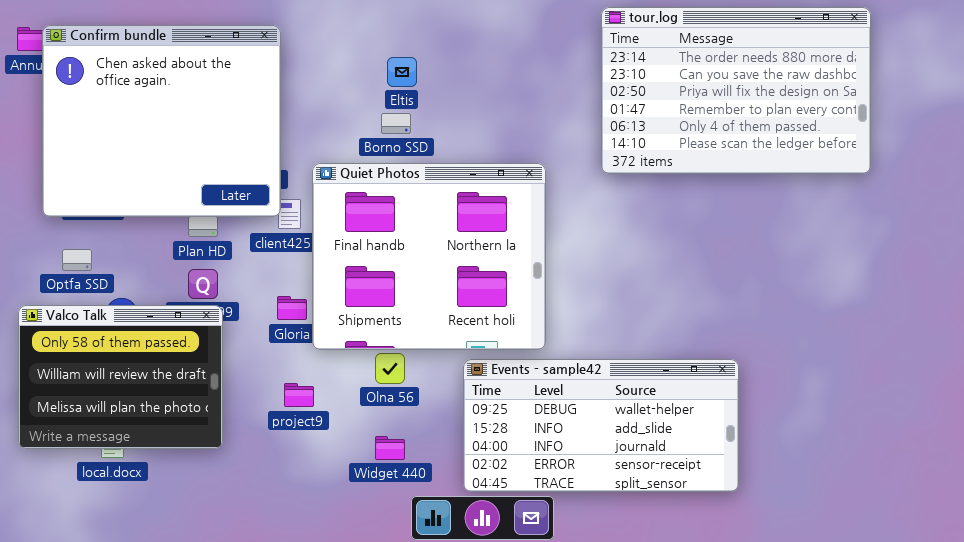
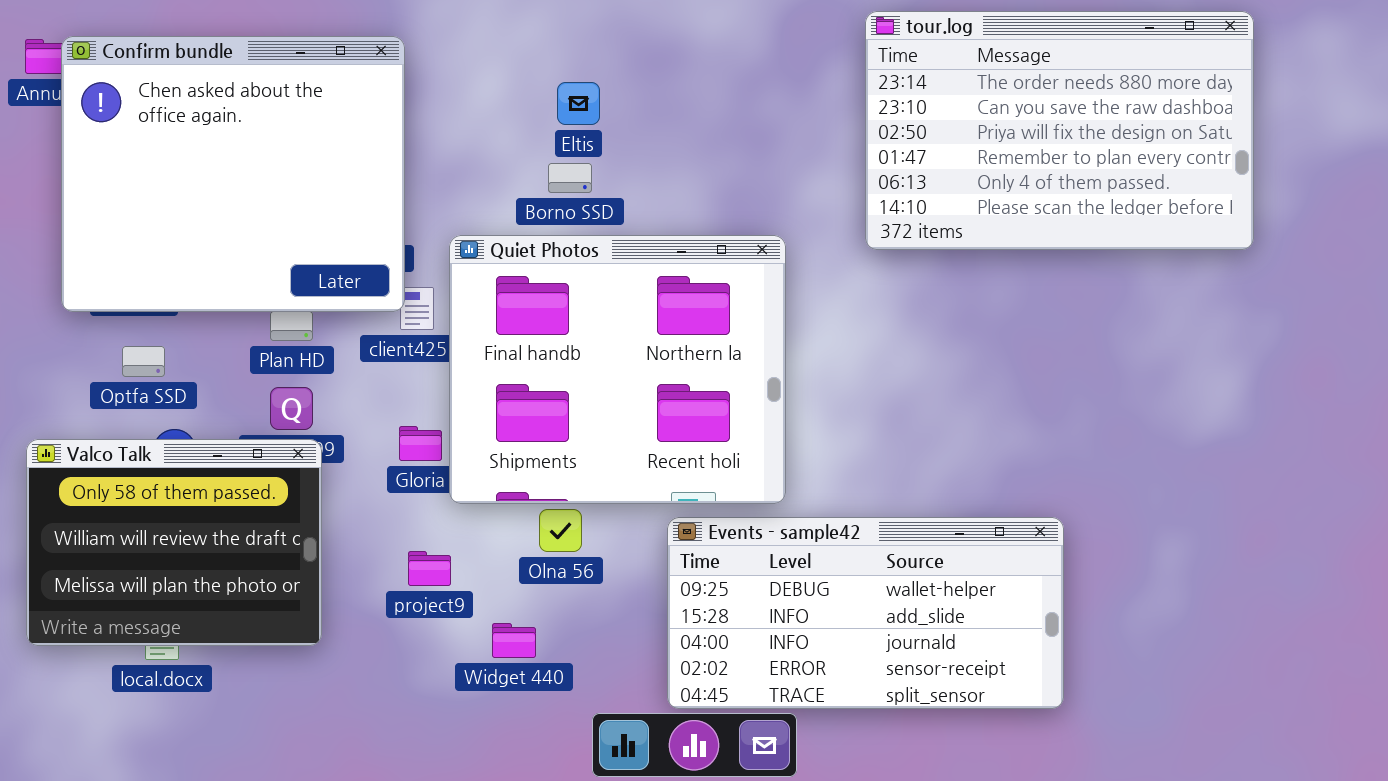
Optfa SSD: [62,249,92,271] -> [122,346,165,377], moved
Widget 440: [375,436,405,460] -> [492,623,536,658], moved

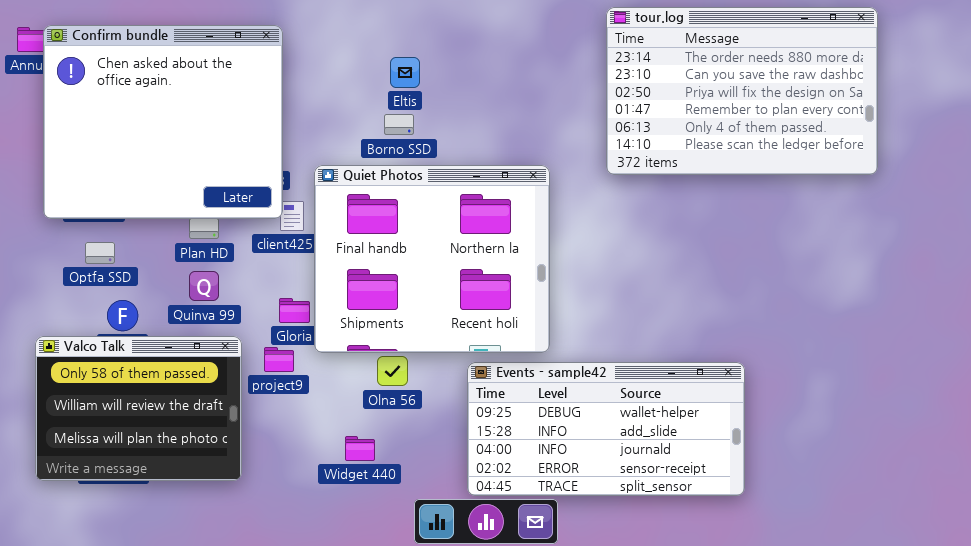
Valco Talk: [26,439,322,646] -> [35,336,242,481], moved
project9: [408,551,451,586] -> [264,347,294,372], moved

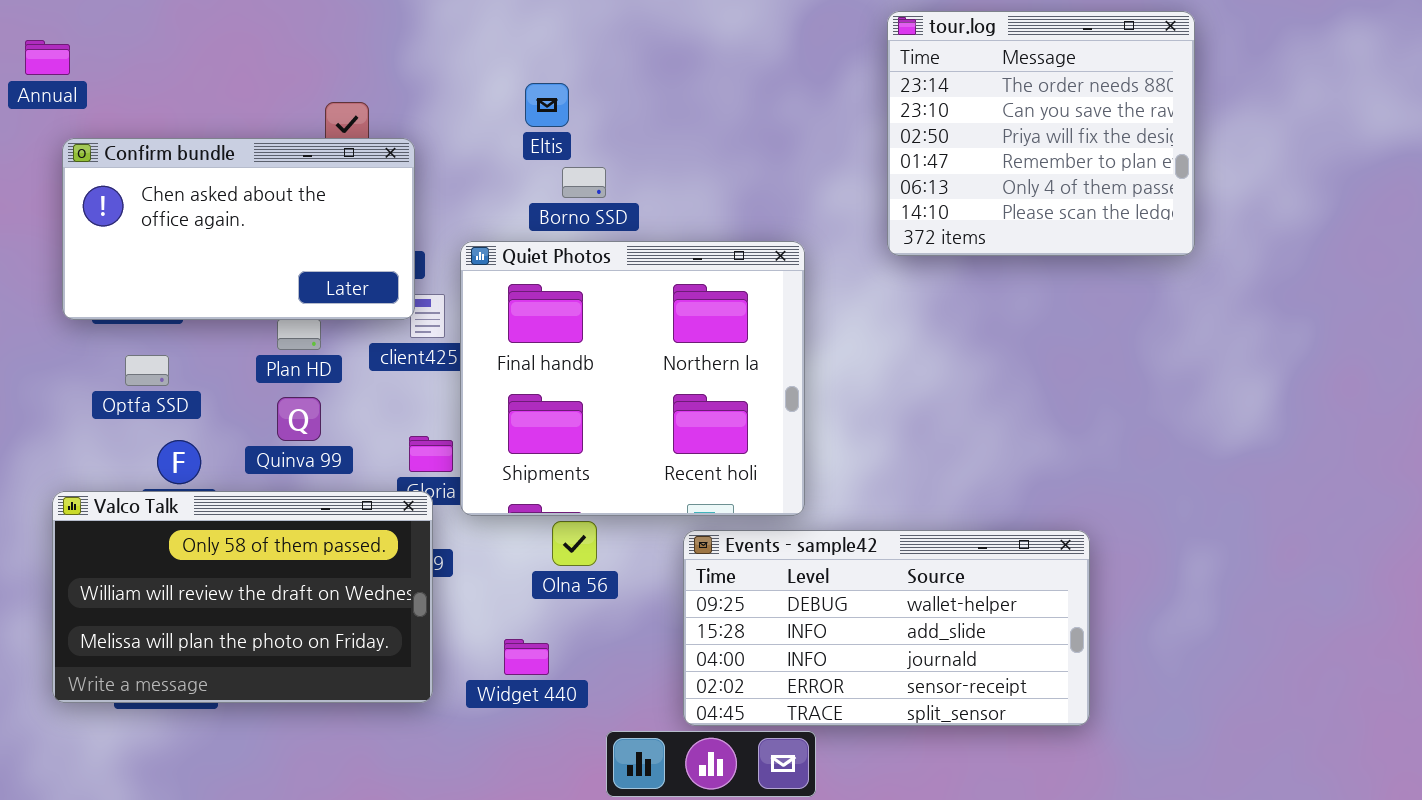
tour.log: [606,7,878,175] -> [887,11,1195,256], resized
Confirm bundle: [43,25,283,219] -> [62,138,415,320], resized
Eltis: [390,57,420,88] -> [525,83,569,127], moved
Valco Talk: [35,336,242,481] -> [52,491,433,703], resized

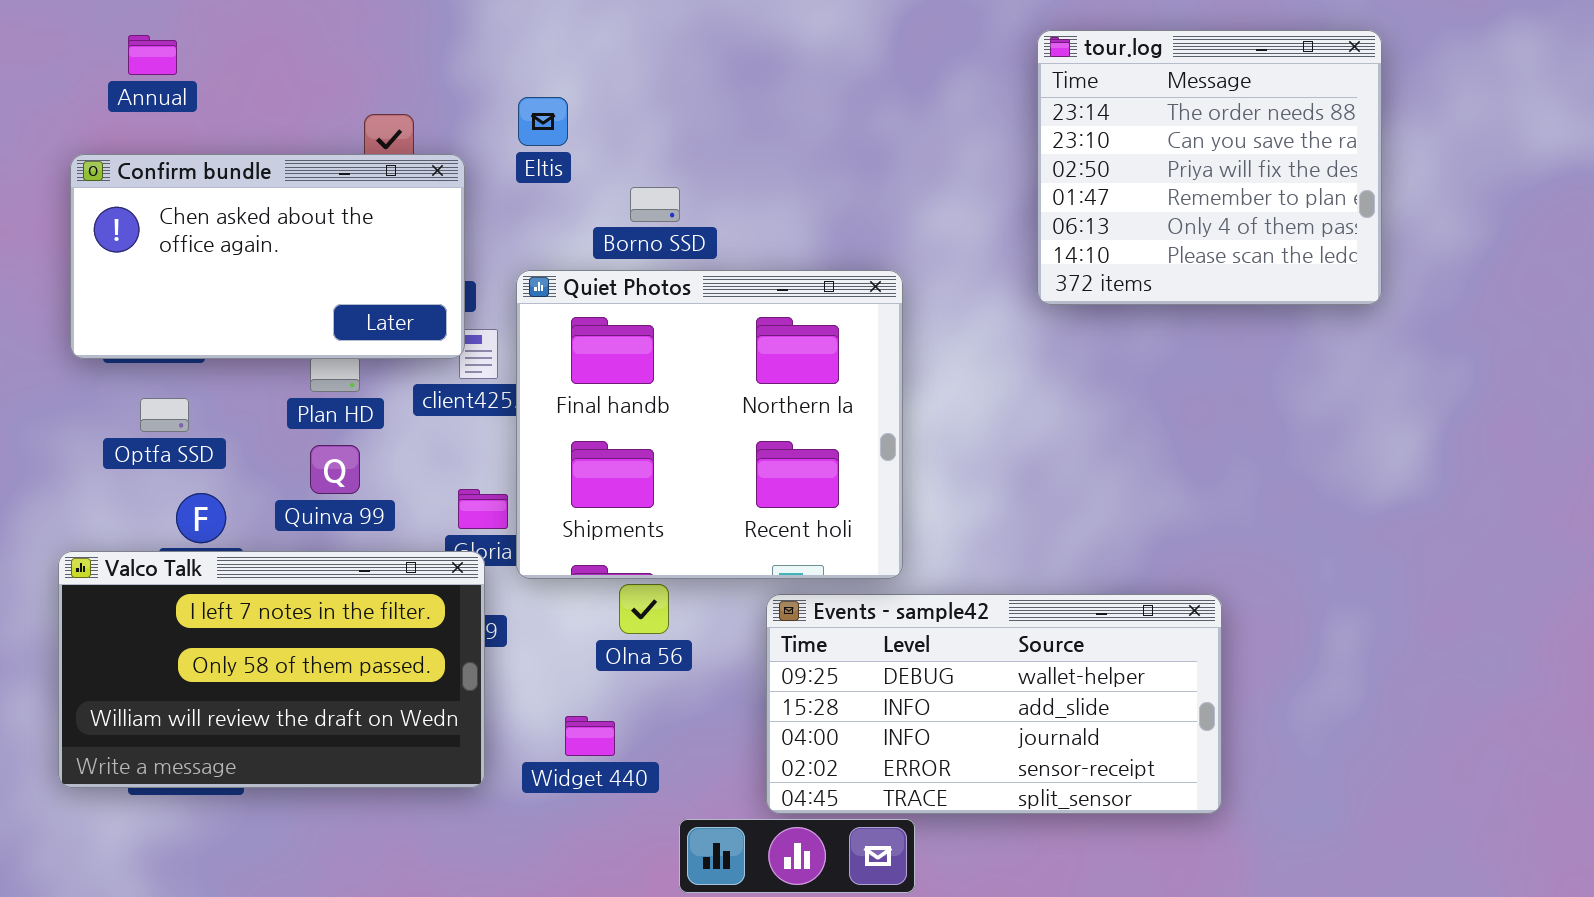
tour.log: [887,11,1195,256] -> [1037,30,1382,305], moved
Annual: [25,40,70,75] -> [128,35,177,75], moved
Eltis: [525,83,569,127] -> [518,97,568,146], moved
Valco Talk: [52,491,433,703] -> [58,551,485,788], scrolled up 1 row

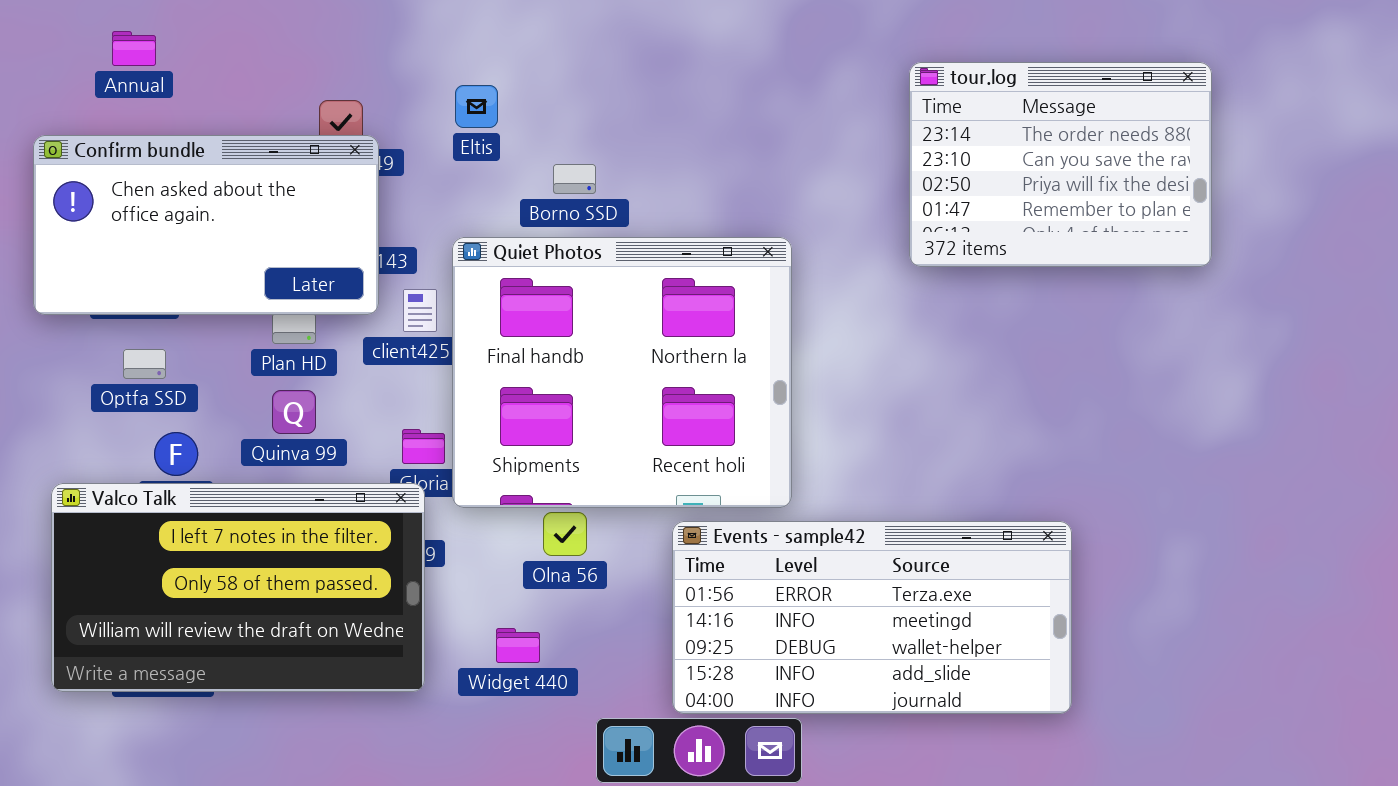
tour.log: [1037,30,1382,305] -> [909,62,1212,267], resized
Confirm bundle: [70,154,465,359] -> [33,135,379,315], moved
Events - sample42: [766,594,1222,814] -> [672,521,1072,714], scrolled up 2 rows

